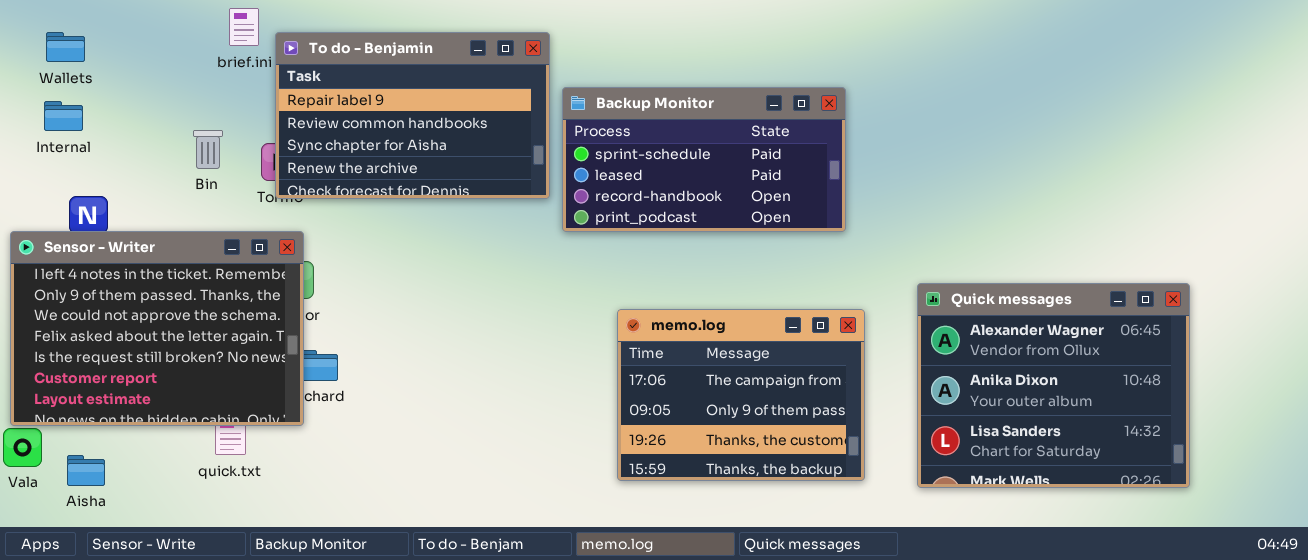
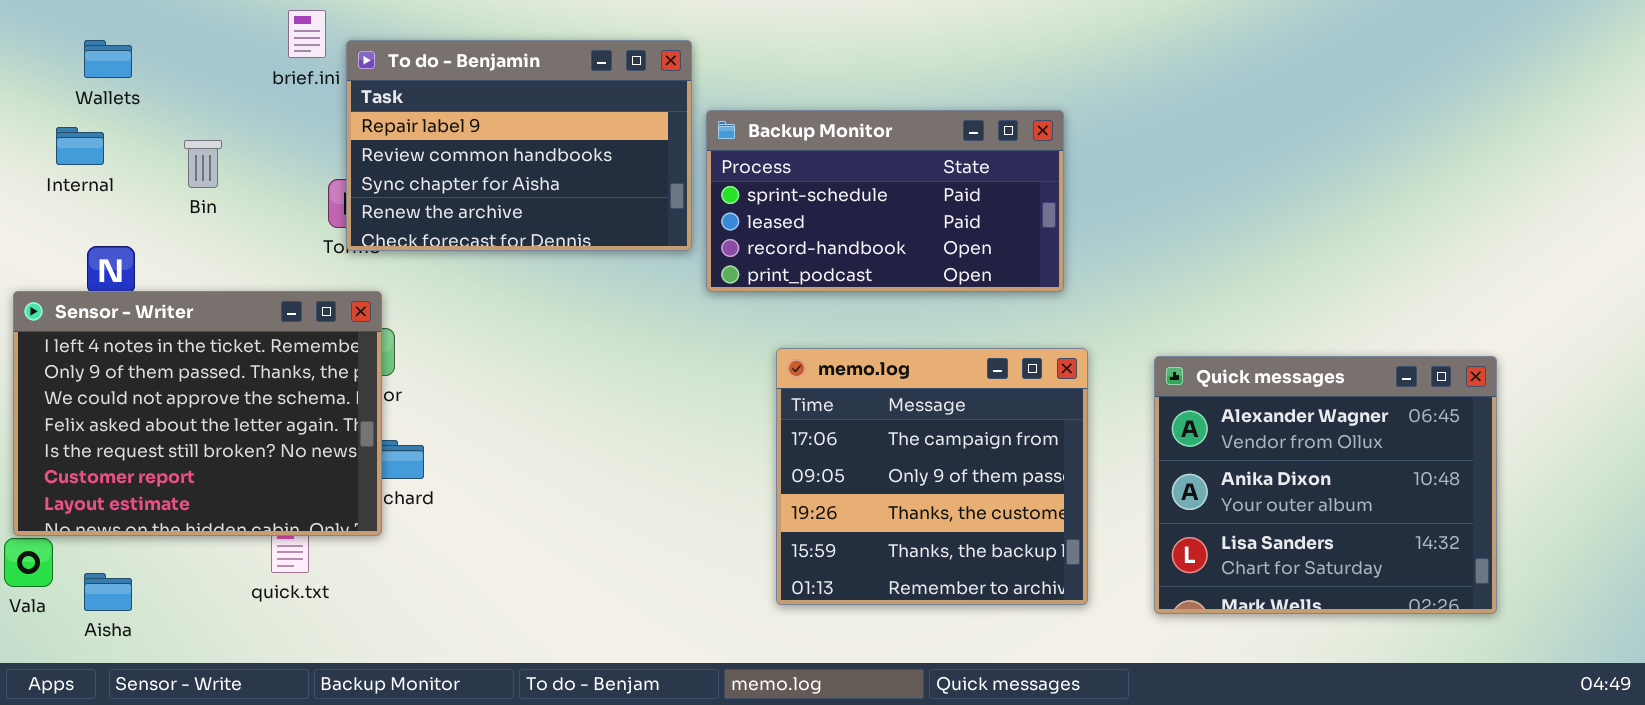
Wallets: [46,32,85,62] -> [84,40,132,78], moved
Bin: [193,130,223,169] -> [184,140,222,188], moved
memo.log: [617,309,865,481] -> [776,348,1088,605], resized

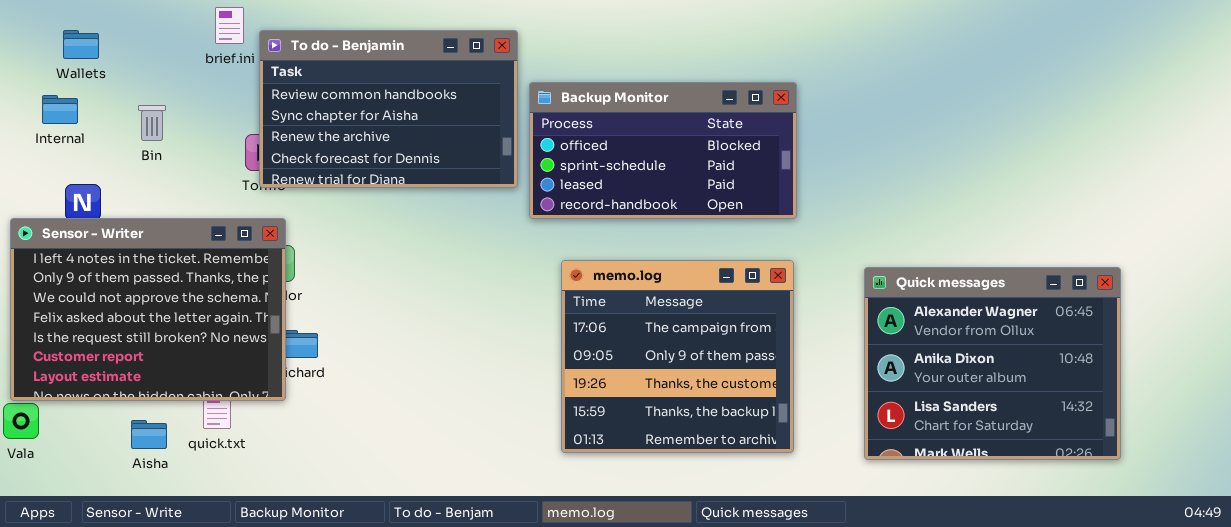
To do - Benjamin: [346,40,692,251] -> [259,30,518,188], scrolled down 1 row
Backup Monitor: [706,110,1064,292] -> [529,82,797,219], scrolled up 1 row
memo.log: [776,348,1088,605] -> [561,260,794,453], moved
Aisha: [84,573,132,611] -> [131,420,167,449], moved

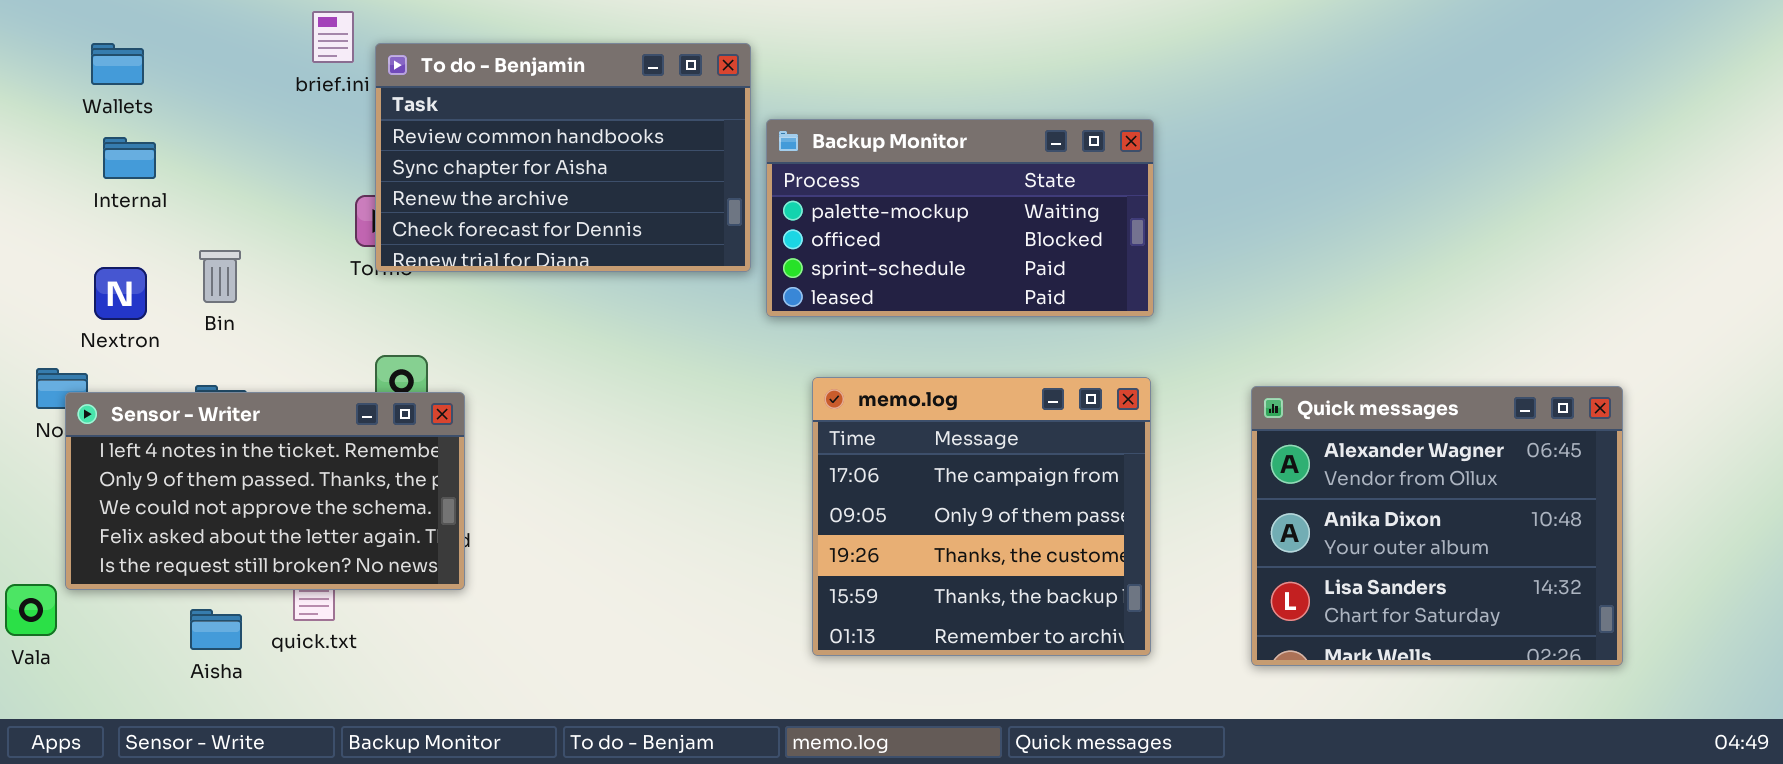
Backup Monitor: [529,82,797,219] -> [766,119,1154,317], scrolled up 1 row
Internal: [42,95,78,124] -> [103,137,156,179], moved
Bin: [138,105,166,141] -> [199,250,241,303], moved
Sensor - Writer: [10,218,286,401] -> [65,392,465,590], moved, resized

